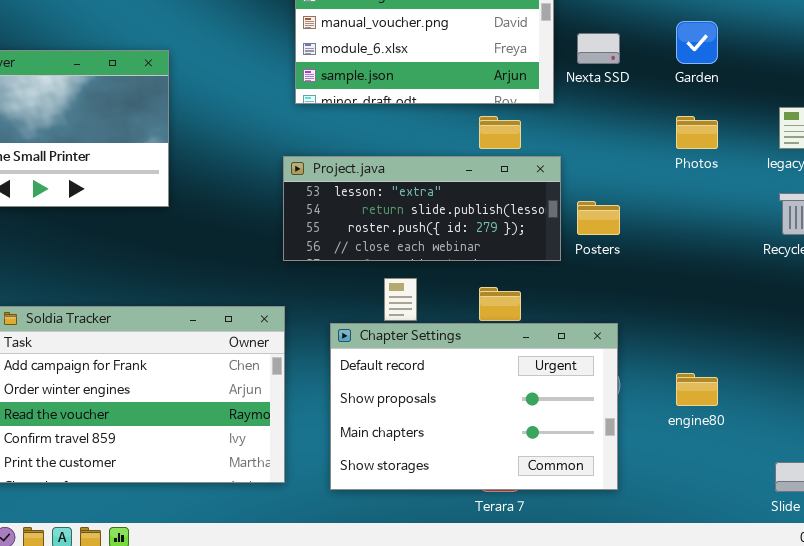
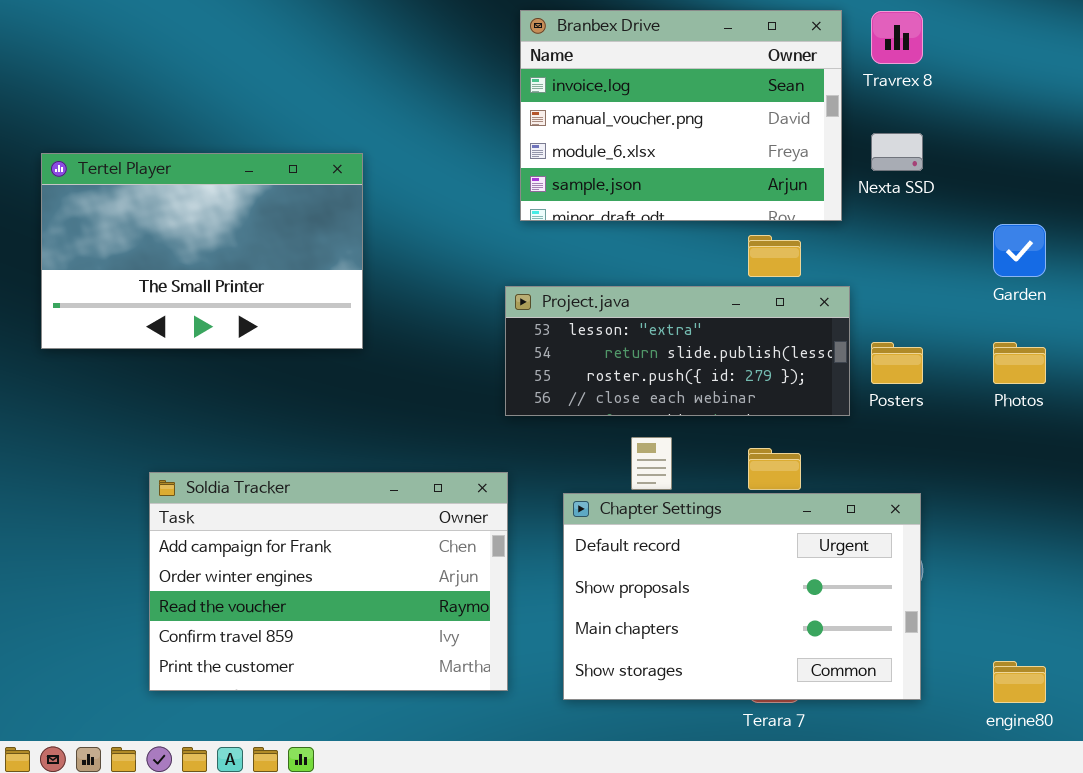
Garden: [676,21,718,64] -> [993,224,1046,277], moved
Photos: [676,116,718,149] -> [993,342,1046,384], moved
engine80: [676,373,718,406] -> [993,661,1046,703], moved

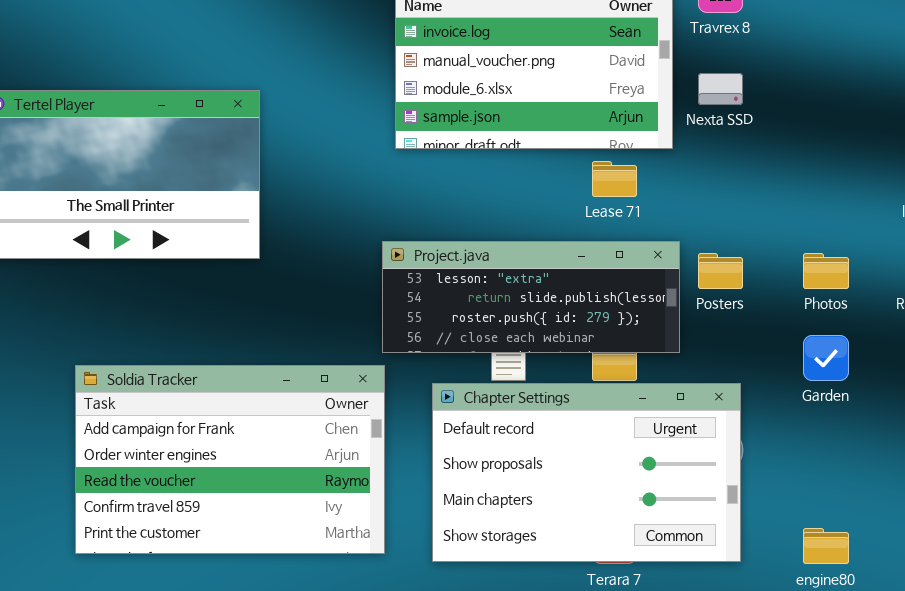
Garden: [993,224,1046,277] -> [803,335,849,381], moved
Project.java: [505,286,850,416] -> [382,241,680,353], moved

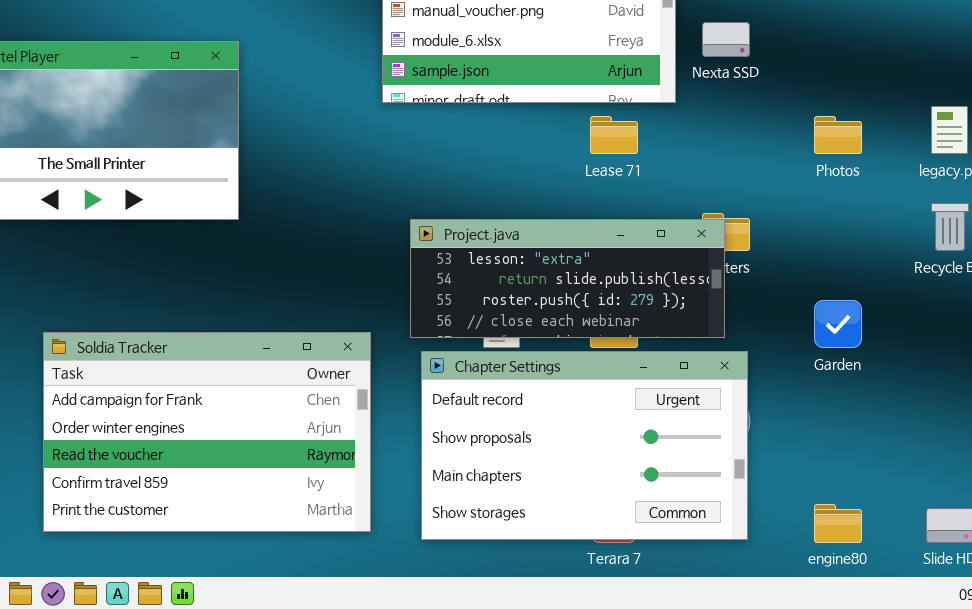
Project.java: [382,241,680,353] -> [410,219,725,338], moved
Photos: [803,253,849,289] -> [814,116,862,154], moved

